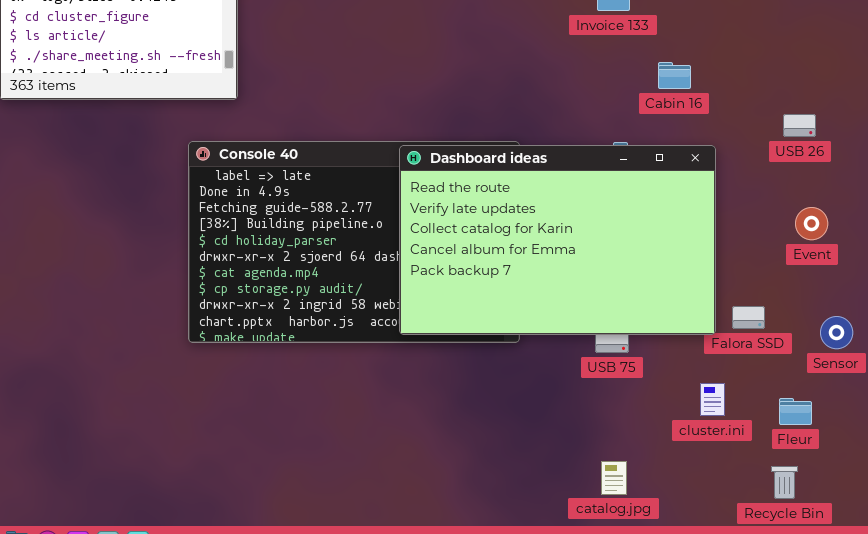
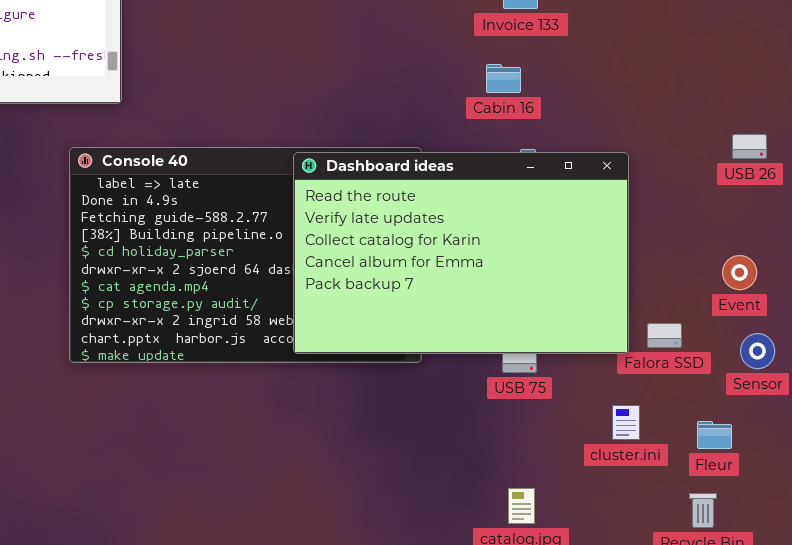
Cabin 16: [658,62,691,89] -> [486,64,521,93], moved
USB 26: [783,114,816,137] -> [732,134,767,159], moved
Event: [795,207,828,240] -> [722,255,757,290], moved

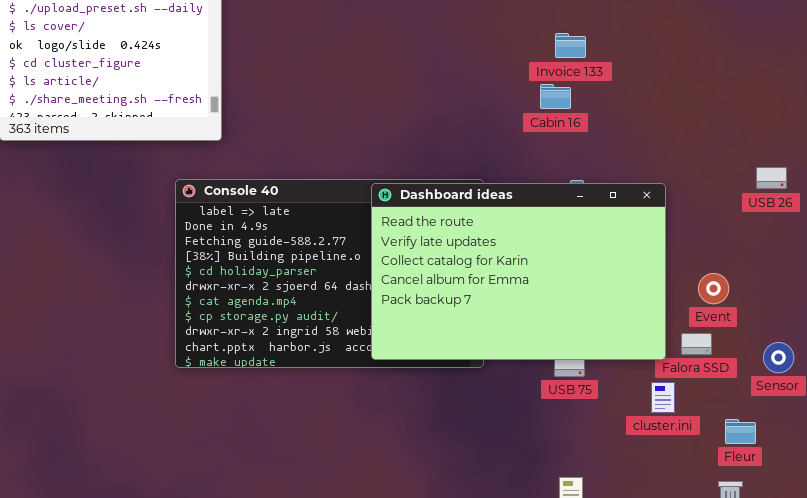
Cabin 16: [486,64,521,93] -> [540,84,571,109], moved
Event: [722,255,757,290] -> [698,273,729,304], moved
cluster.ini: [612,405,640,440] -> [651,382,675,413], moved

